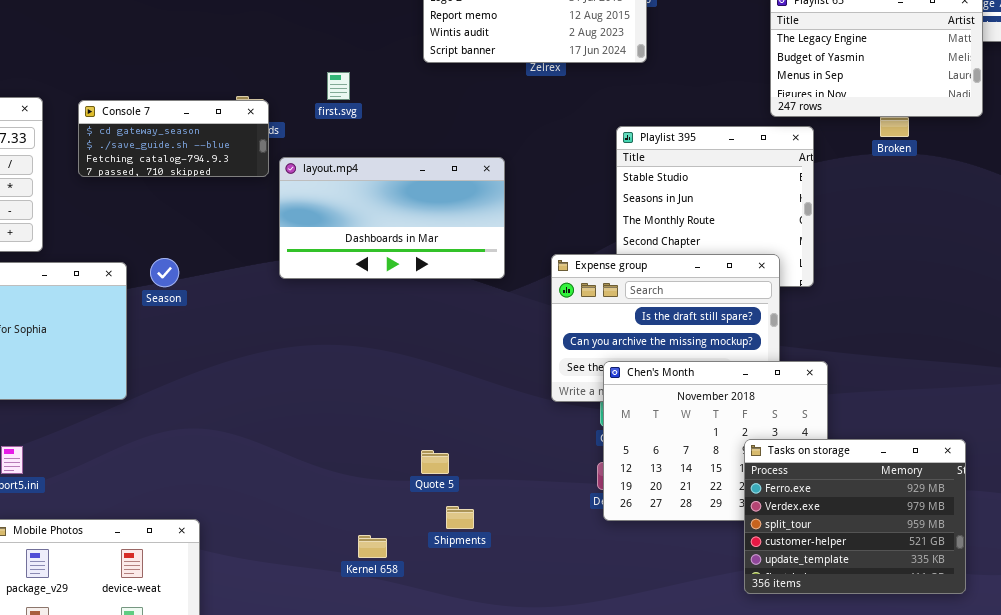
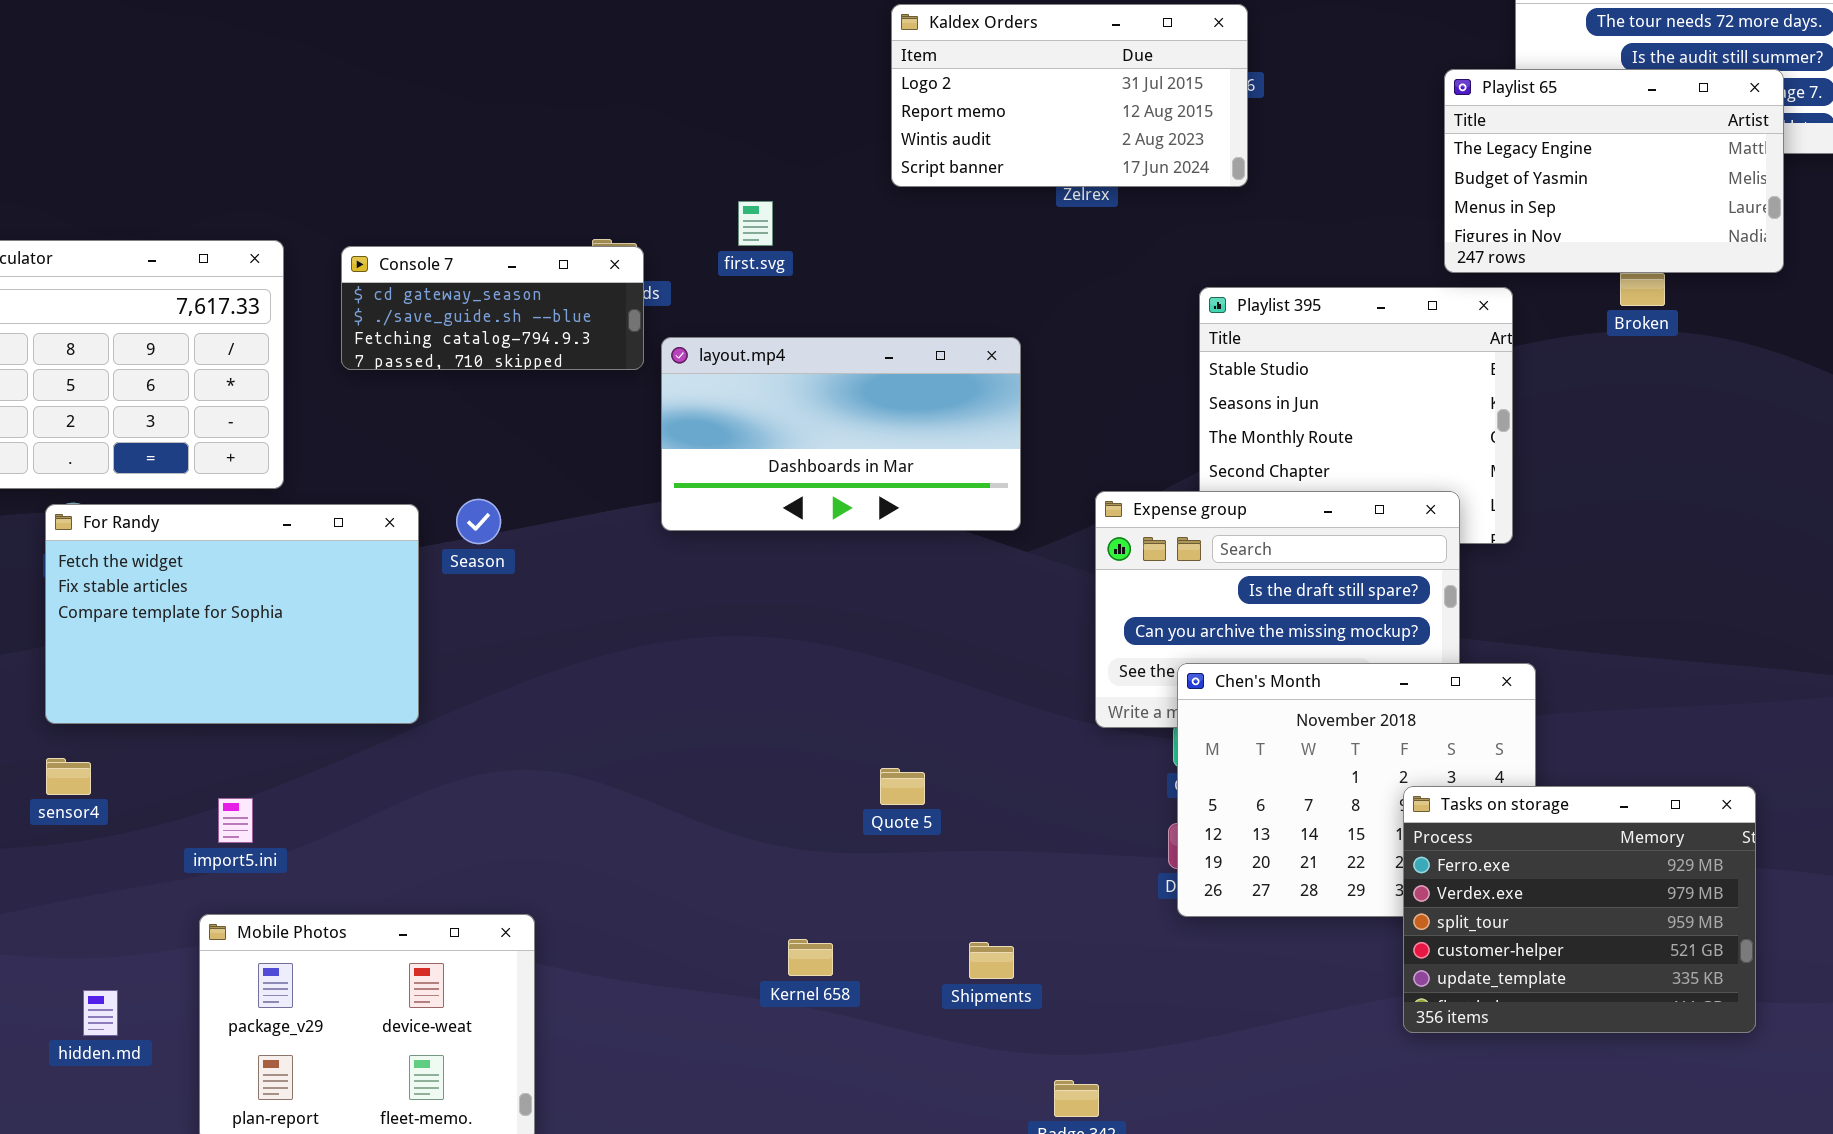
Quote 5: [421,450,449,474] -> [880,768,925,805], moved
Shipments: [446,506,474,529] -> [969,942,1014,979], moved

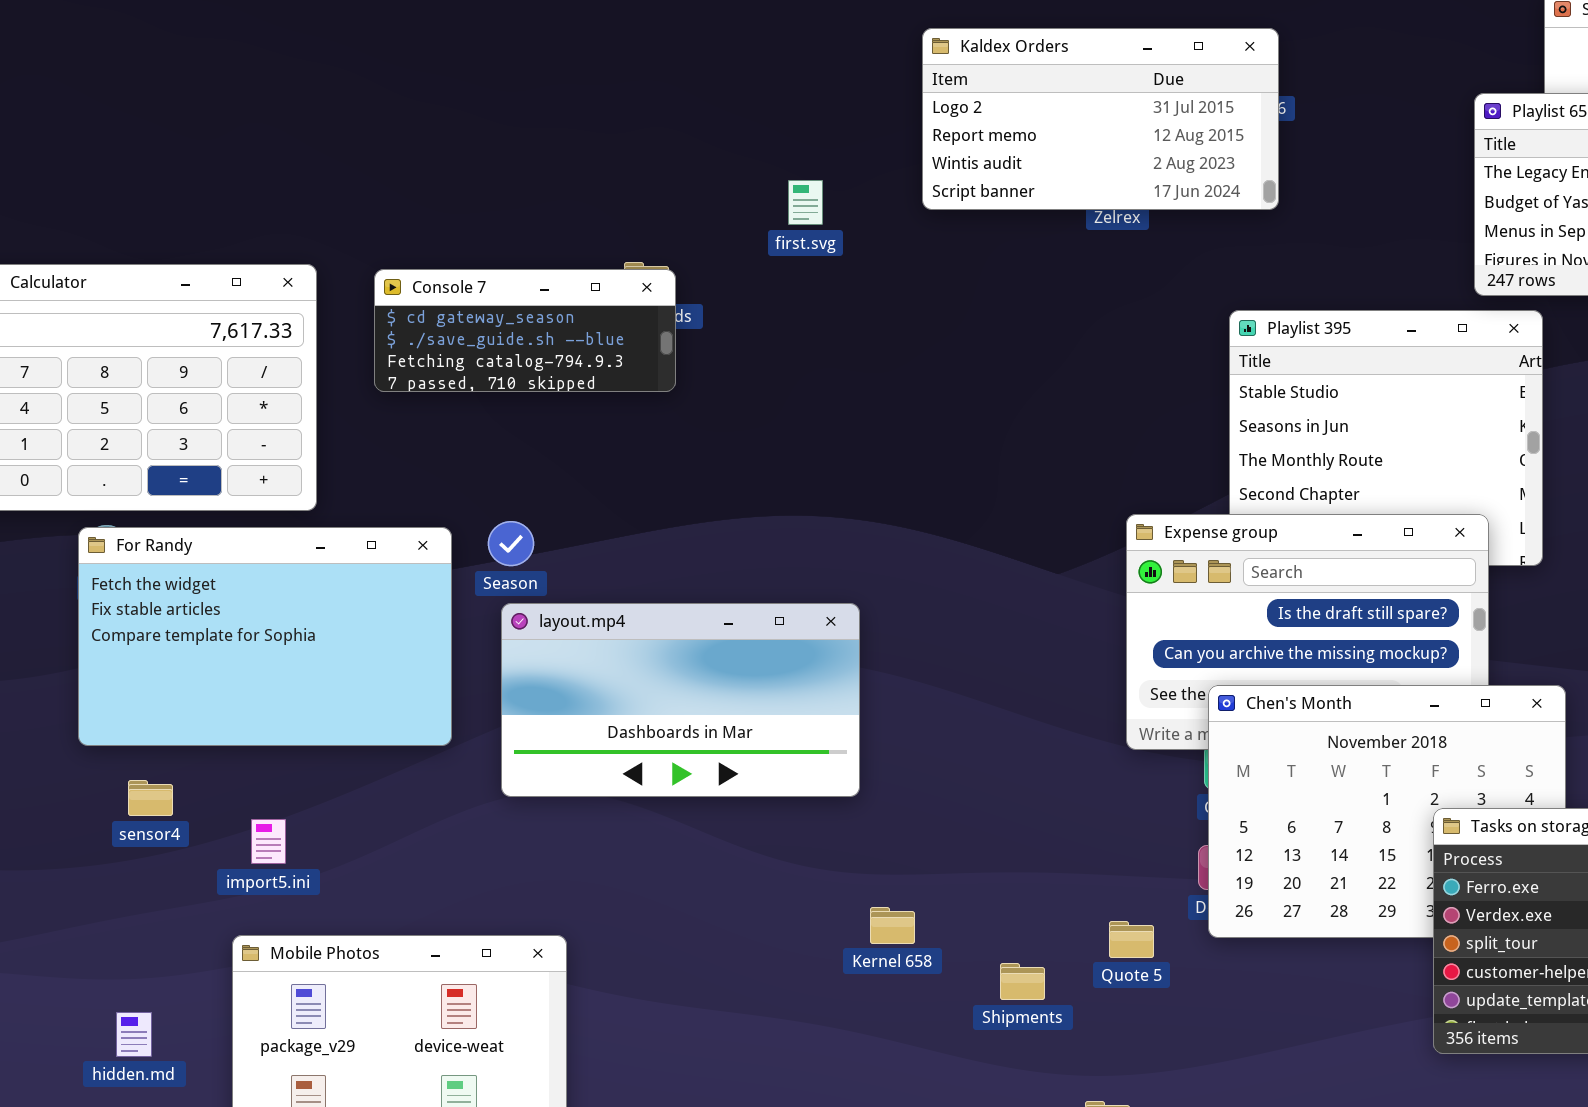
first.svg: [738,201,773,246] -> [788,180,823,225], moved
layout.mp4: [661,337,1021,531] -> [501,603,860,797], moved
sensor4: [46,758,91,795] -> [128,780,173,816], moved
Quote 5: [880,768,925,805] -> [1109,921,1154,958], moved
Kernel 658: [788,939,833,976] -> [870,907,915,944], moved

